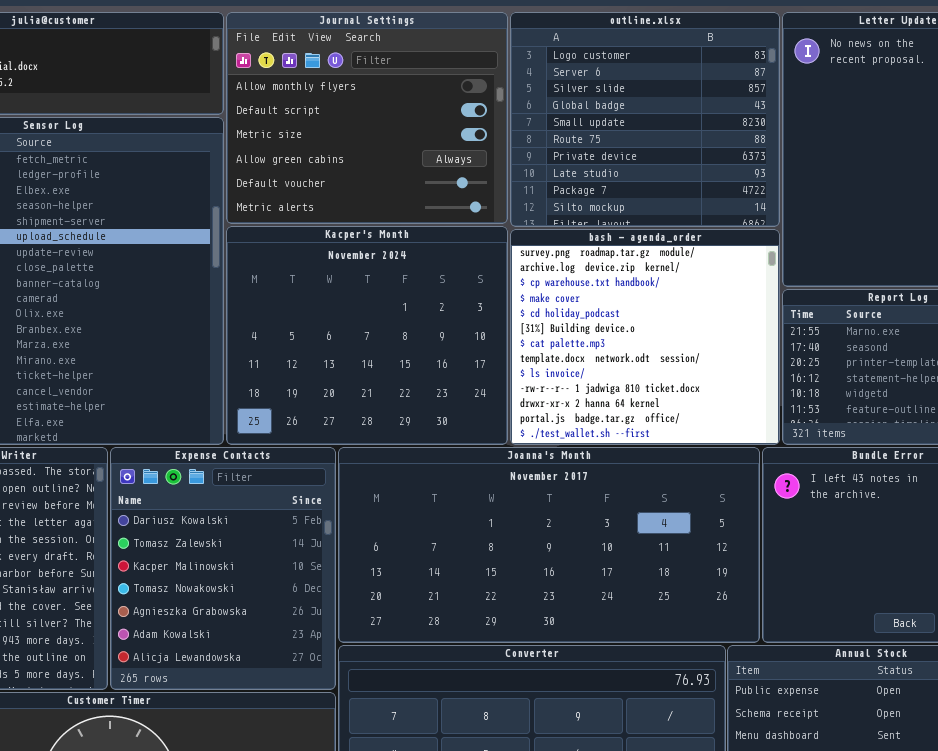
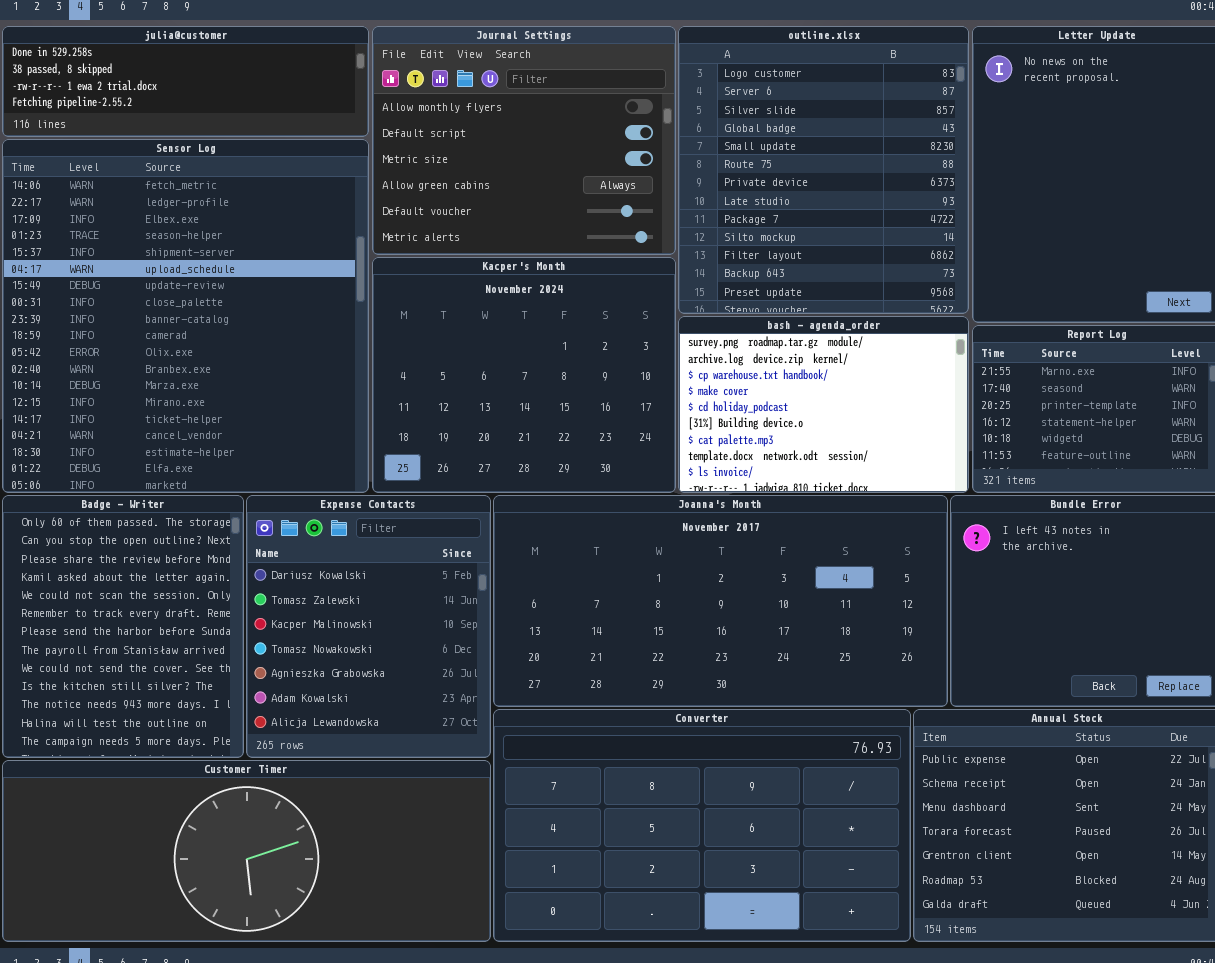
outline.xlsx: [510,12,780,227] -> [678,26,969,314], resized
bash - agenda_order: [510,229,780,445] -> [678,316,969,493], resized

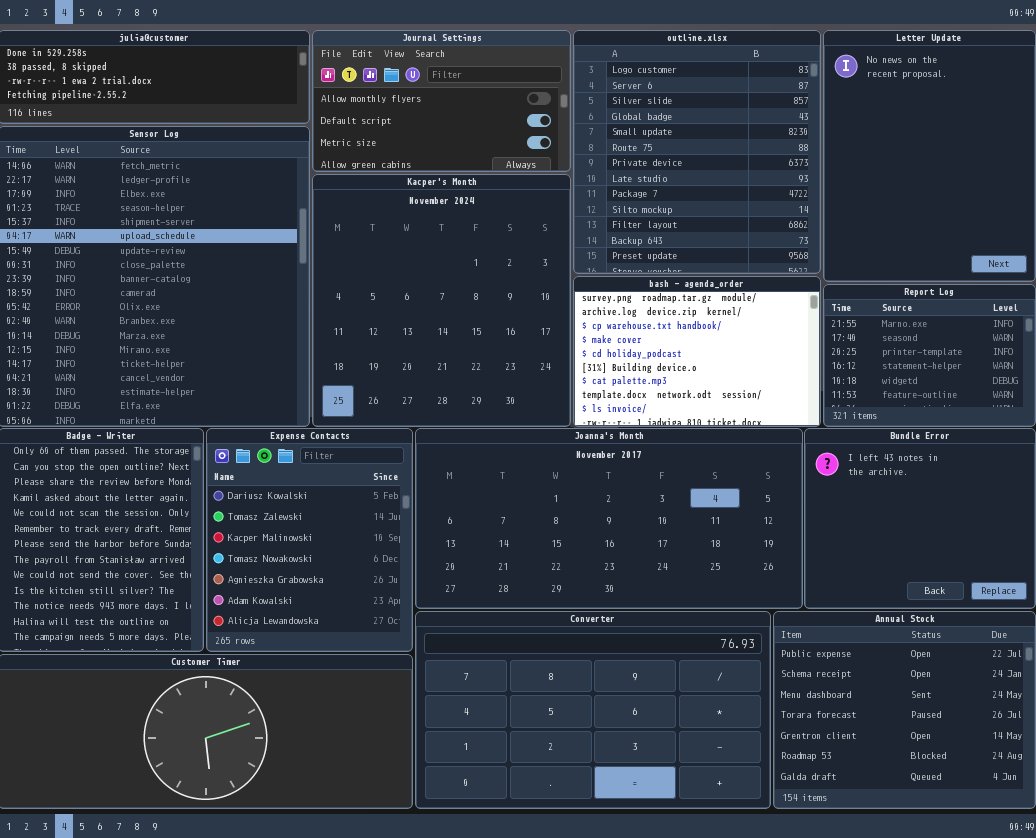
Journal Settings: [372,26,676,255] -> [312,30,571,172], resized
Kacper's Month: [372,257,676,493] -> [312,174,571,427], resized

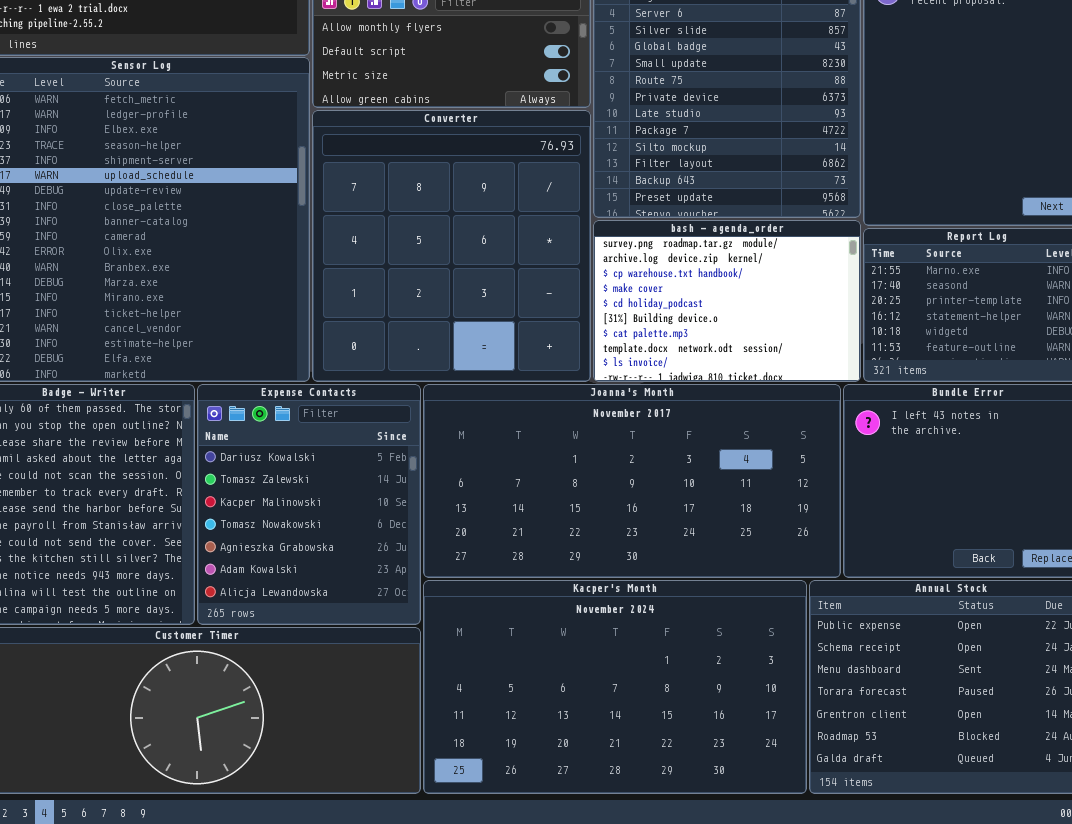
Kacper's Month: [312,174,571,427] -> [423,580,807,794], moved, resized
Converter: [415,611,771,809] -> [312,110,591,382], moved, resized

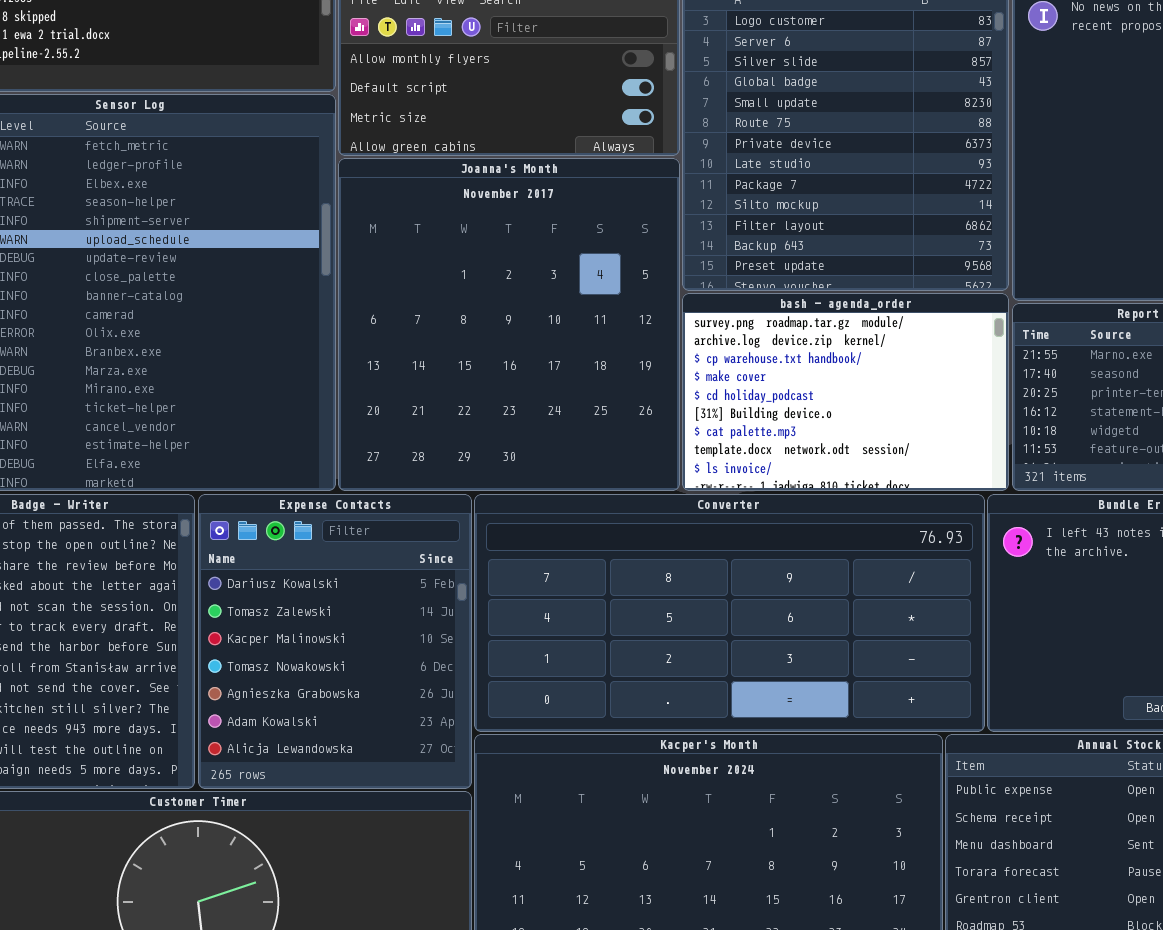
Converter: [312,110,591,382] -> [474,494,985,732], moved, resized
Joanna's Month: [423,384,841,578] -> [338,158,680,491], moved, resized

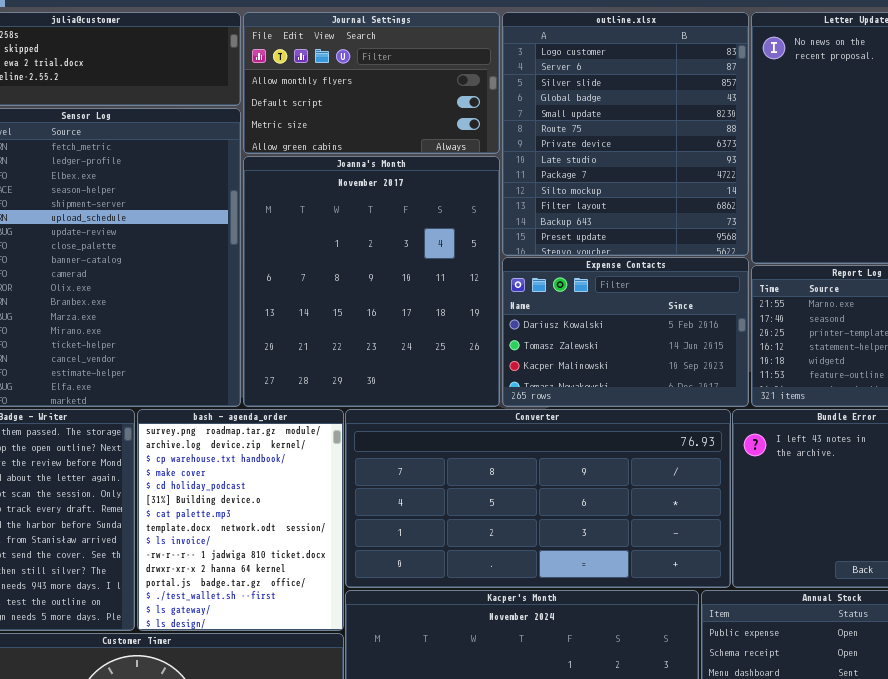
bash - agenda_order: [682,293,1009,491] -> [137,409,344,631], moved, resized
Expense Contacts: [198,494,472,789] -> [502,257,749,407], moved, resized

